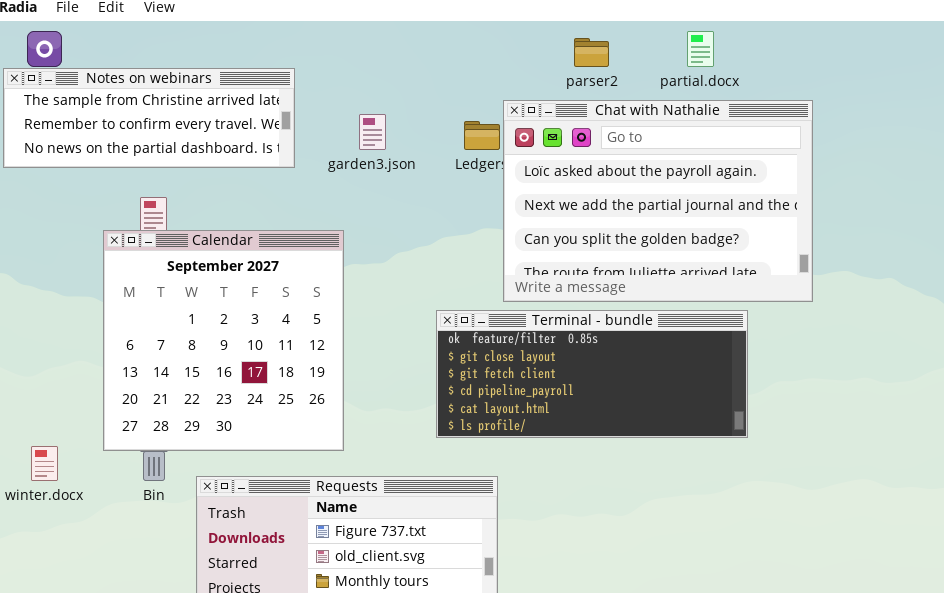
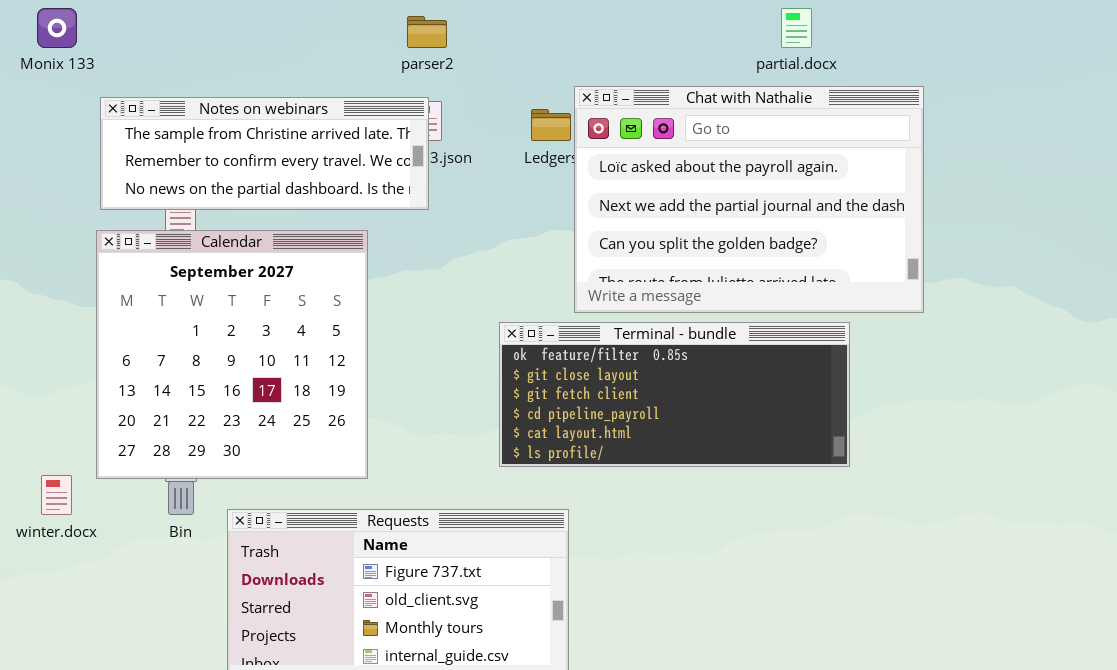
parser2: [574,38,609,67] -> [407,16,447,48], moved
Notes on webinars: [3,68,295,168] -> [100,97,429,210], moved
Calendar: [103,230,344,451] -> [96,230,368,479], moved

